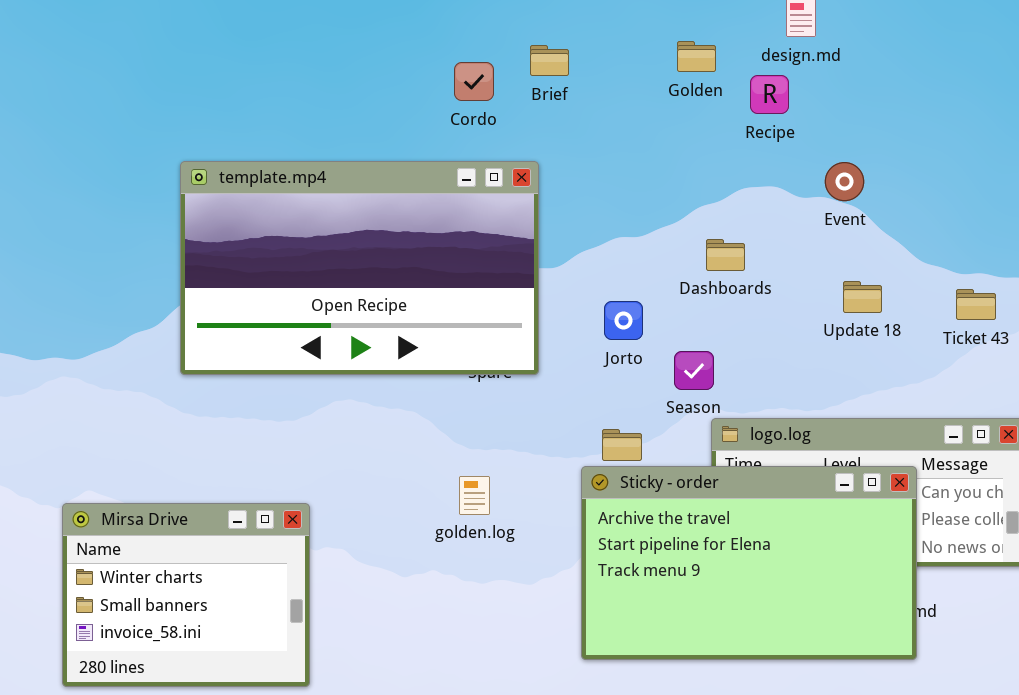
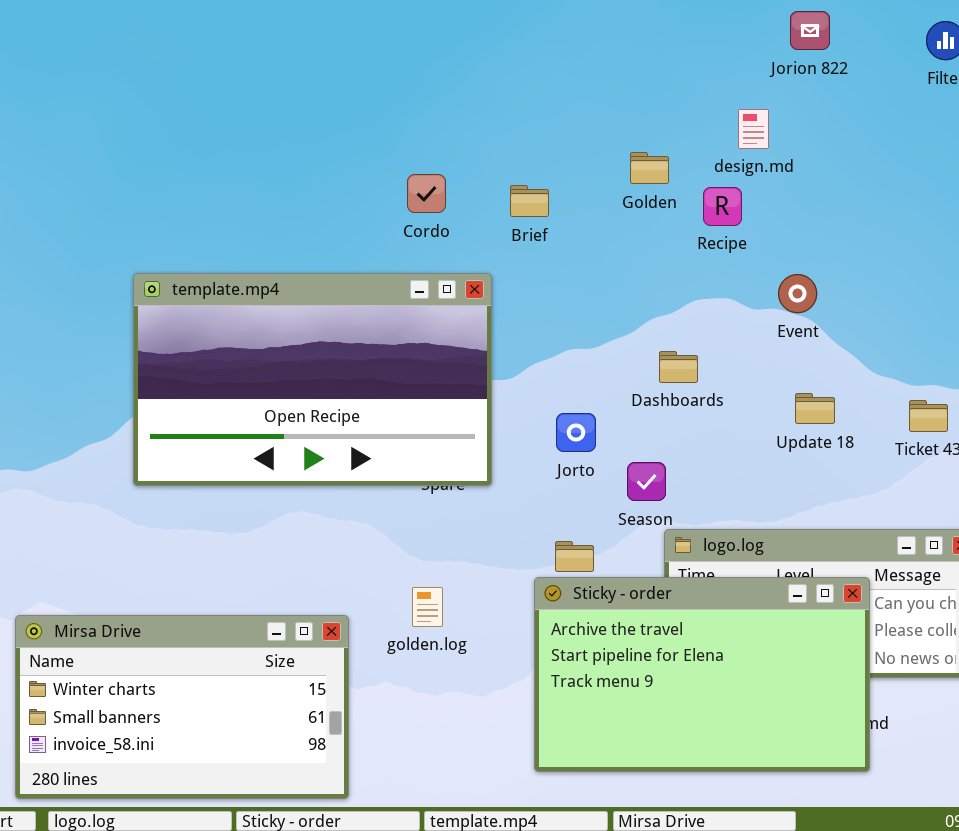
Brief: [530,45,569,76] -> [510,185,549,217], moved
Mirsa Drive: [62,503,310,687] -> [15,615,349,799], resized

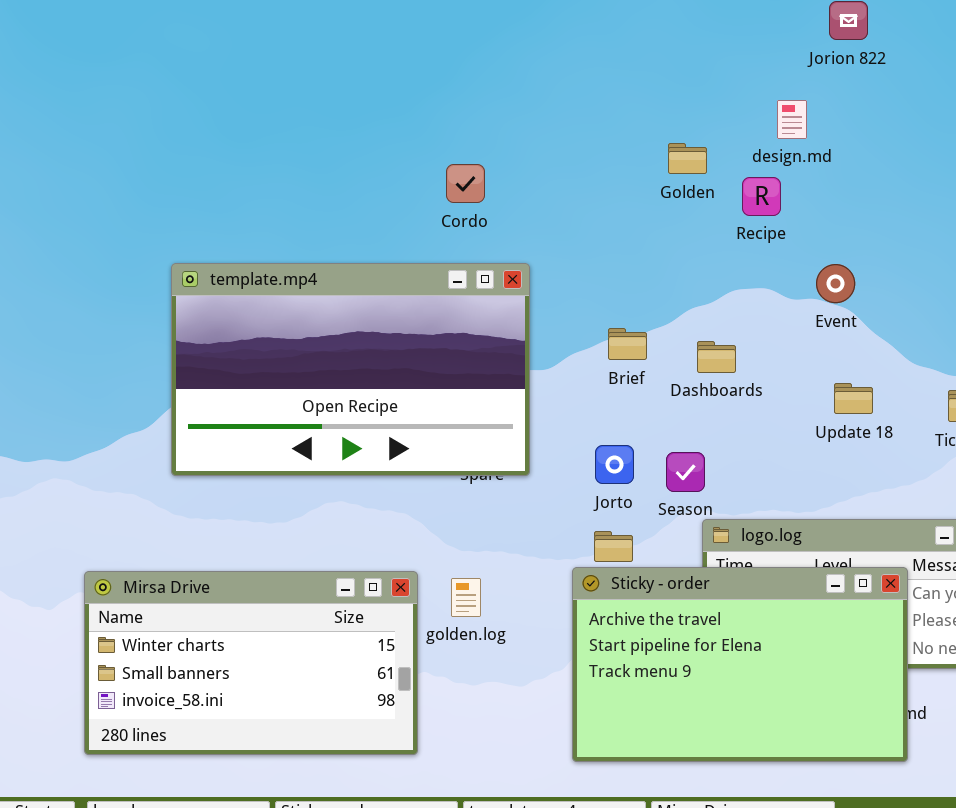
Brief: [510,185,549,217] -> [608,328,647,360], moved
Jorto: [556,413,596,452] -> [595,445,634,484], moved
Mirsa Drive: [15,615,349,799] -> [84,571,418,755], moved

